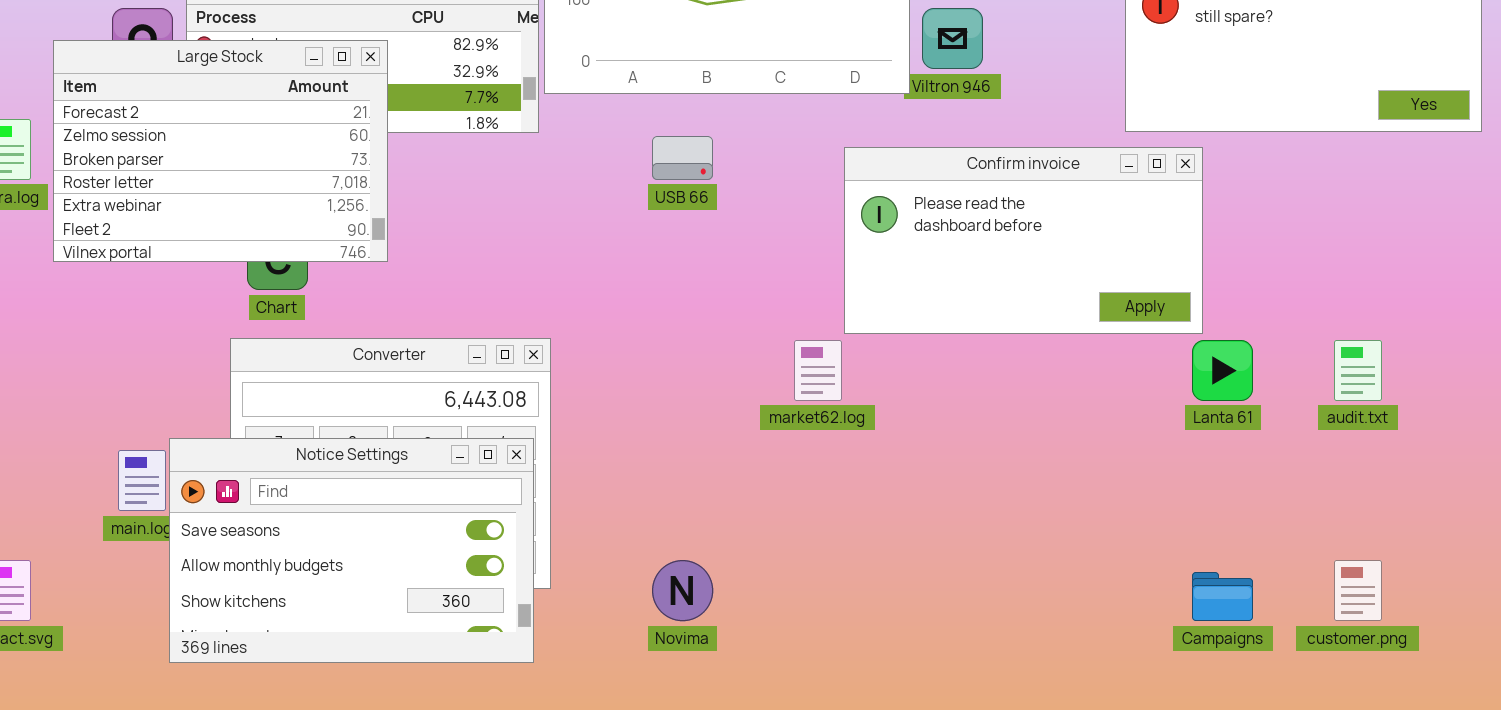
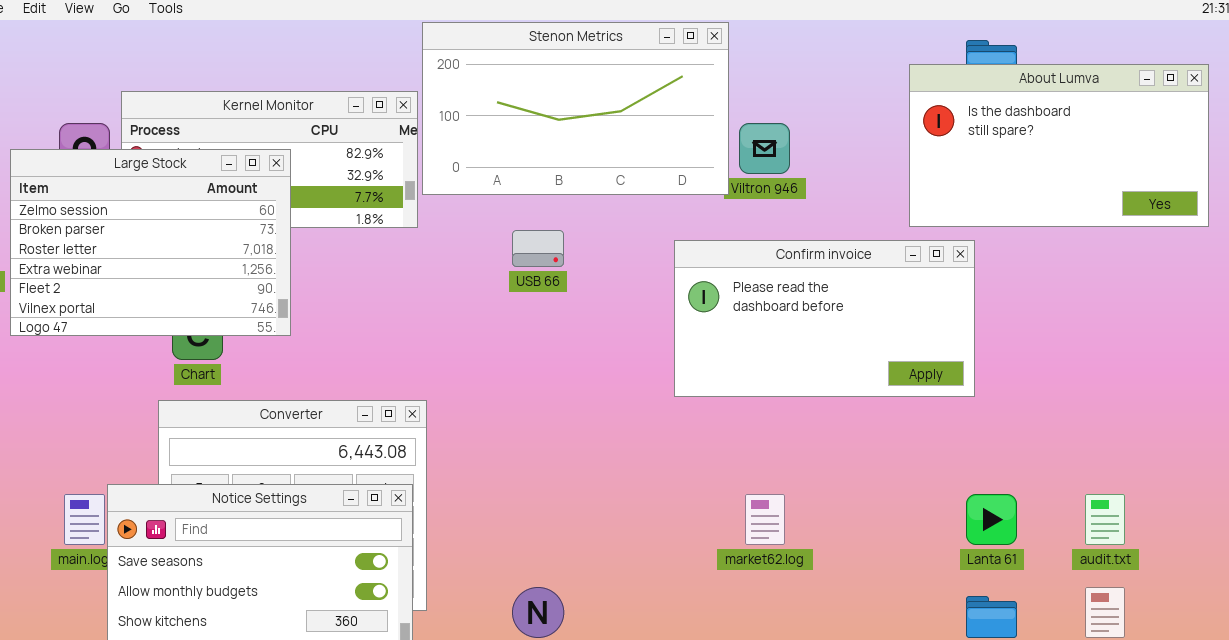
Large Stock: [53,40,388,262] -> [10,149,291,336], scrolled down 1 row
market62.log: [794,340,842,401] -> [745,494,785,545], moved
Lanta 61: [1192,340,1253,401] -> [966,494,1017,545], moved
audit.txt: [1334,340,1382,401] -> [1085,494,1125,545], moved

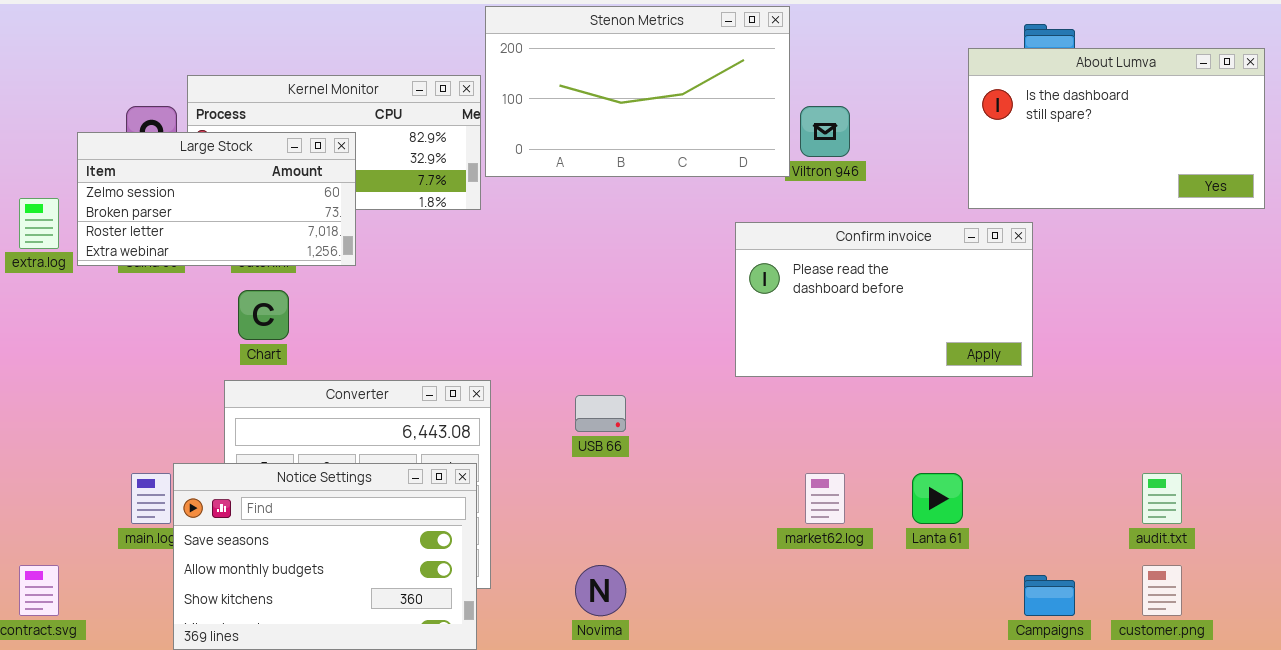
Large Stock: [10,149,291,336] -> [77,132,356,266], resized
USB 66: [512,230,564,267] -> [575,395,626,432], moved
Lanta 61: [966,494,1017,545] -> [912,473,963,524], moved

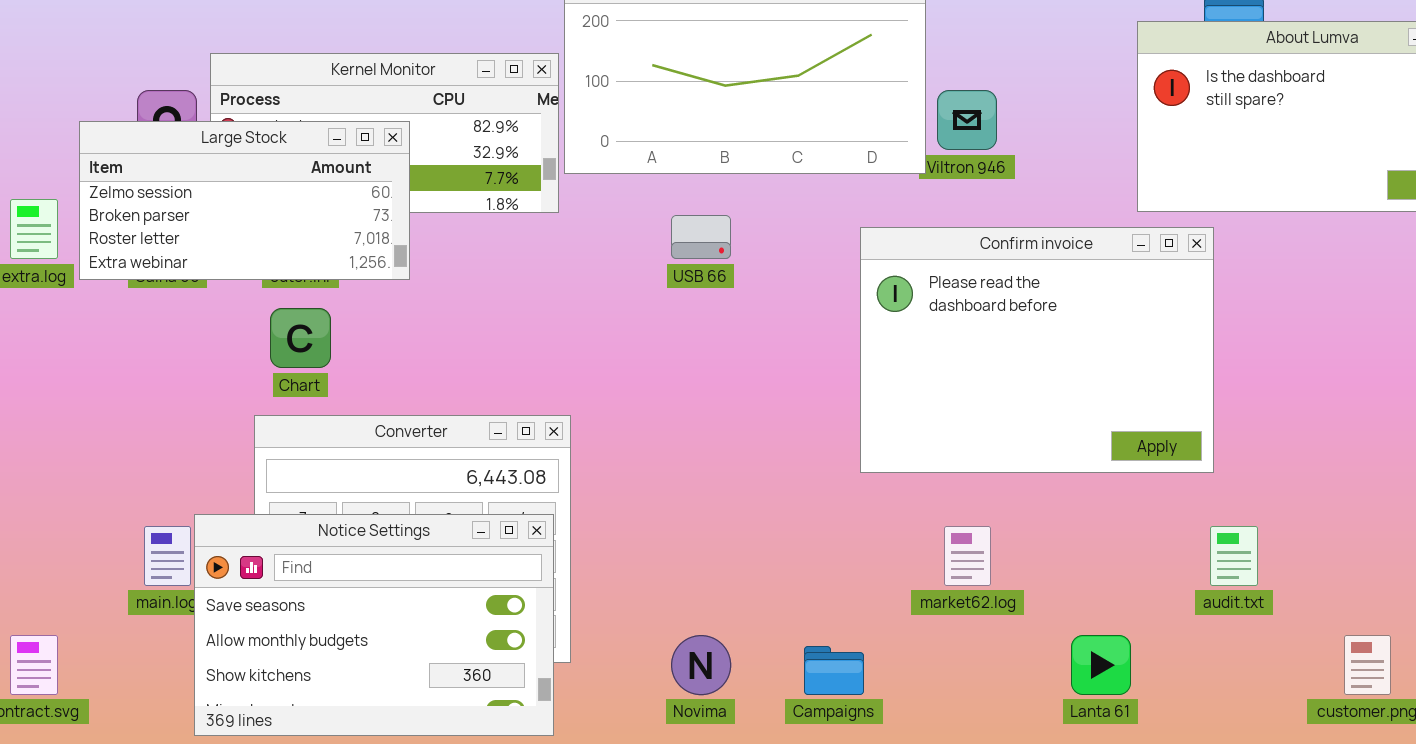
Confirm invoice: [735,222,1033,377] -> [860,227,1214,473], resized
USB 66: [575,395,626,432] -> [671,215,731,259], moved
Lanta 61: [912,473,963,524] -> [1071,635,1131,695], moved
audit.txt: [1142,473,1182,524] -> [1210,526,1258,586], moved
Campaigns: [1024,575,1075,616] -> [804,646,864,695], moved

